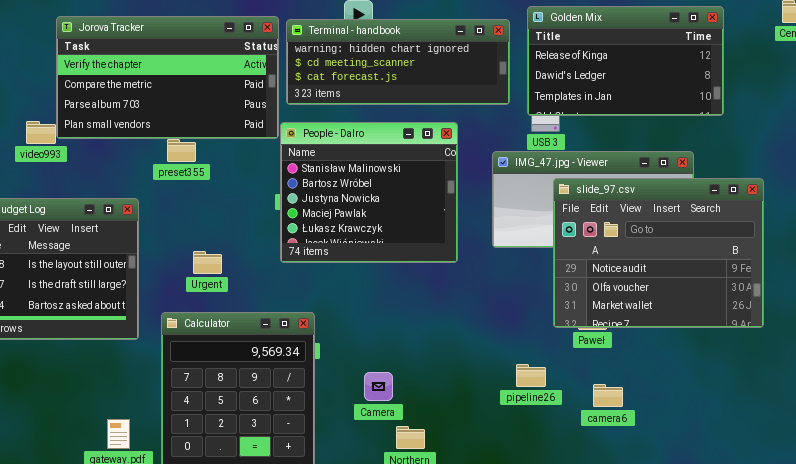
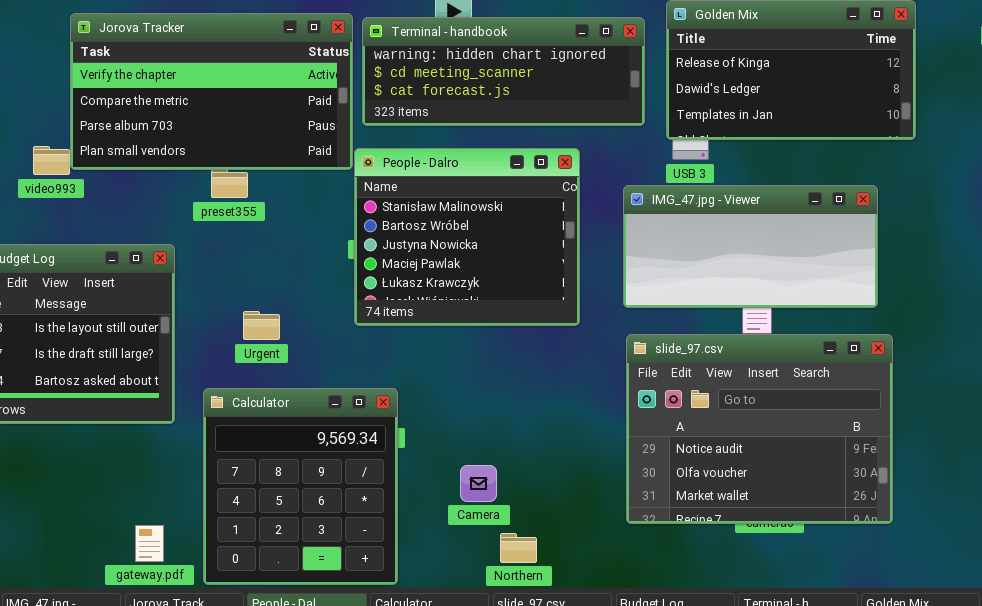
slide_97.csv: [553,178,764,328] -> [626,334,893,524], moved

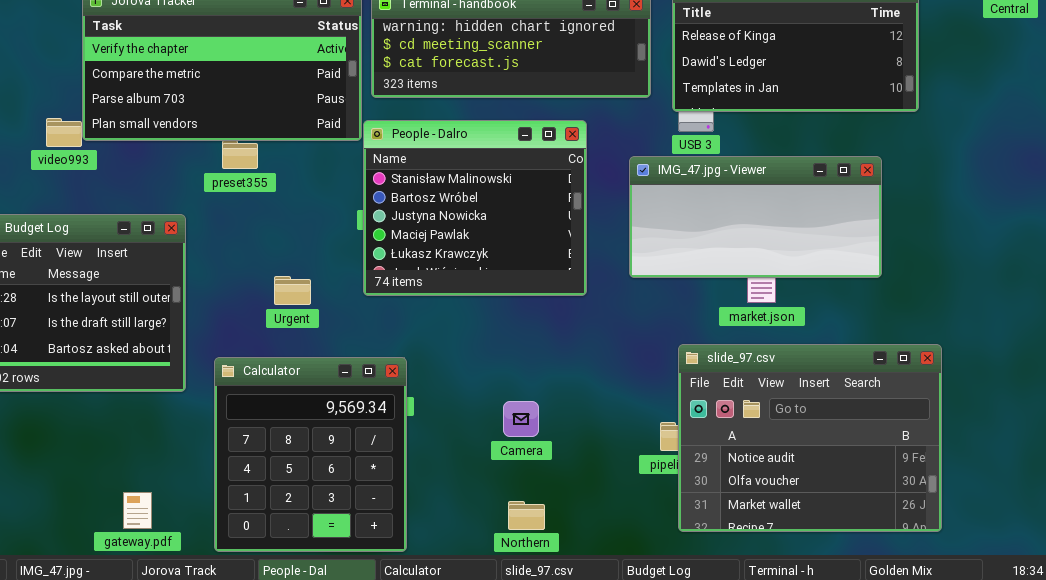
Urgent: [243,311,280,340] -> [274,276,311,305], moved
slide_97.csv: [626,334,893,524] -> [678,344,942,532], moved
Camera: [460,465,497,502] -> [503,401,539,437], moved
gateway.pdf: [135,525,164,562] -> [123,492,152,529], moved

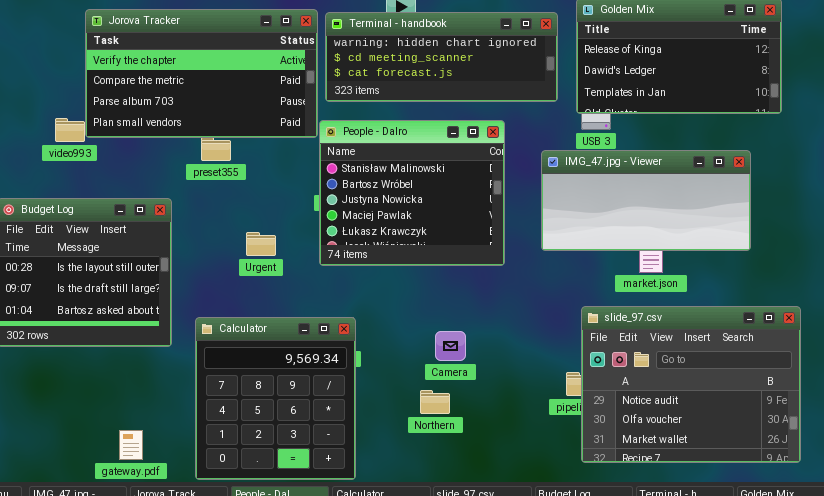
Urgent: [274,276,311,305] -> [246,232,276,256], moved
Camera: [503,401,539,437] -> [435,331,466,361], moved
Northern: [508,501,545,530] -> [420,390,450,414], moved

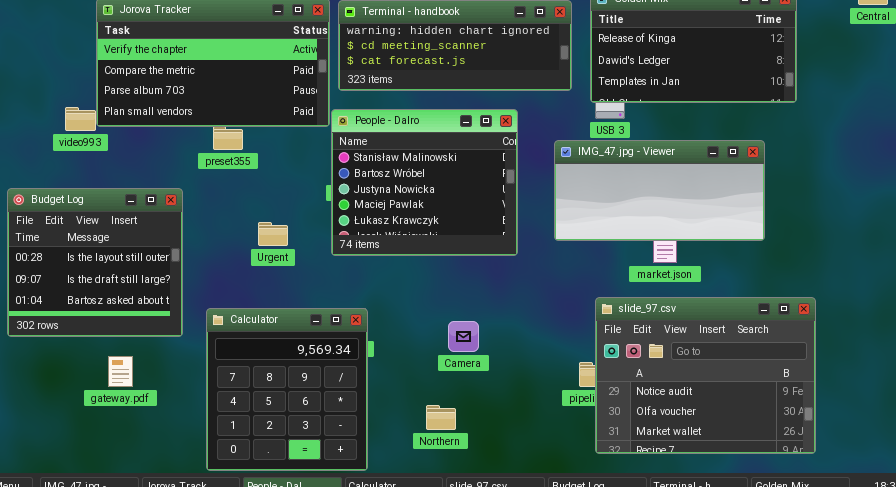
Northern: [420,390,450,414] -> [426,405,456,430], moved
gateway.pdf: [119,430,143,460] -> [108,356,133,387], moved

